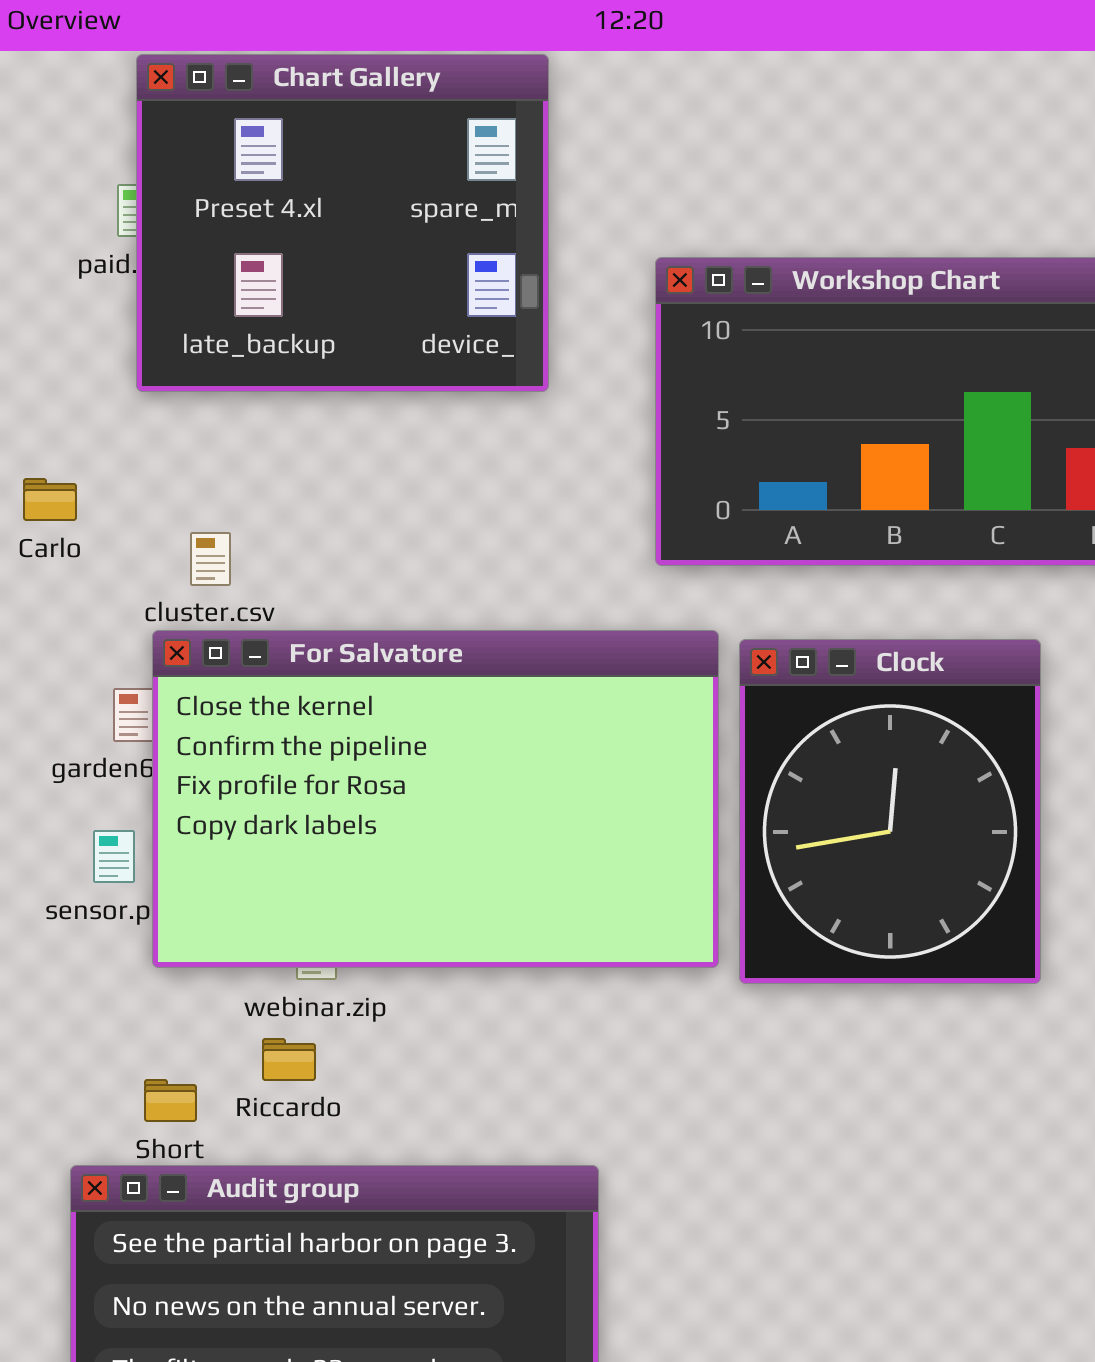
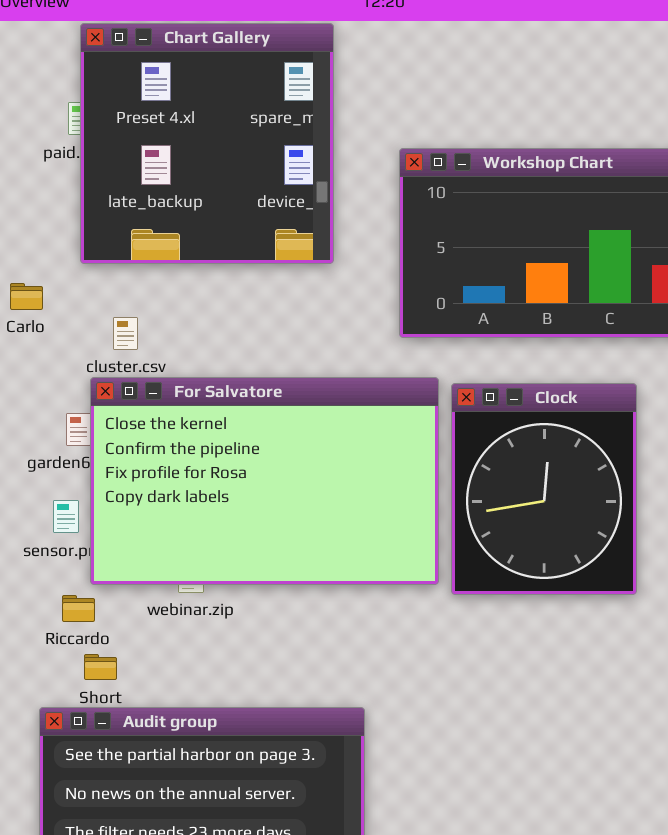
Chart Gallery: [136,54,549,392] -> [80,23,334,264], resized
Riccardo: [262,1038,316,1081] -> [62,595,95,622], moved

